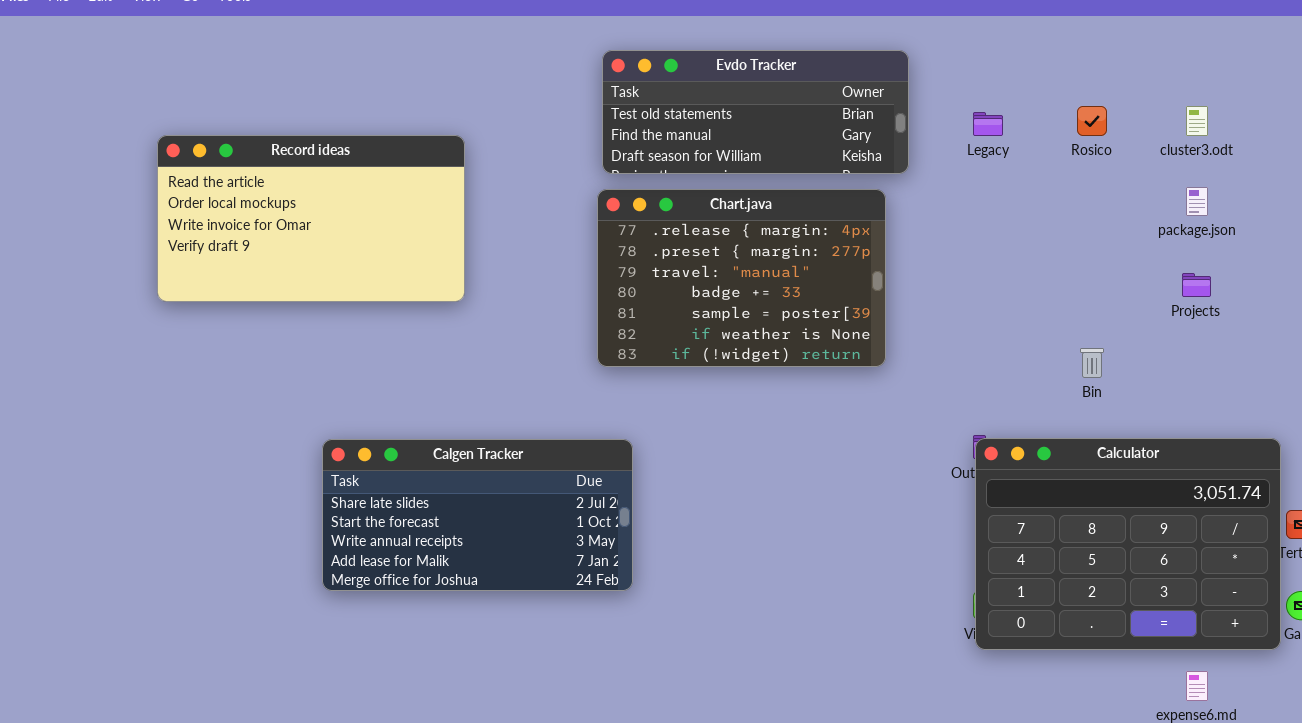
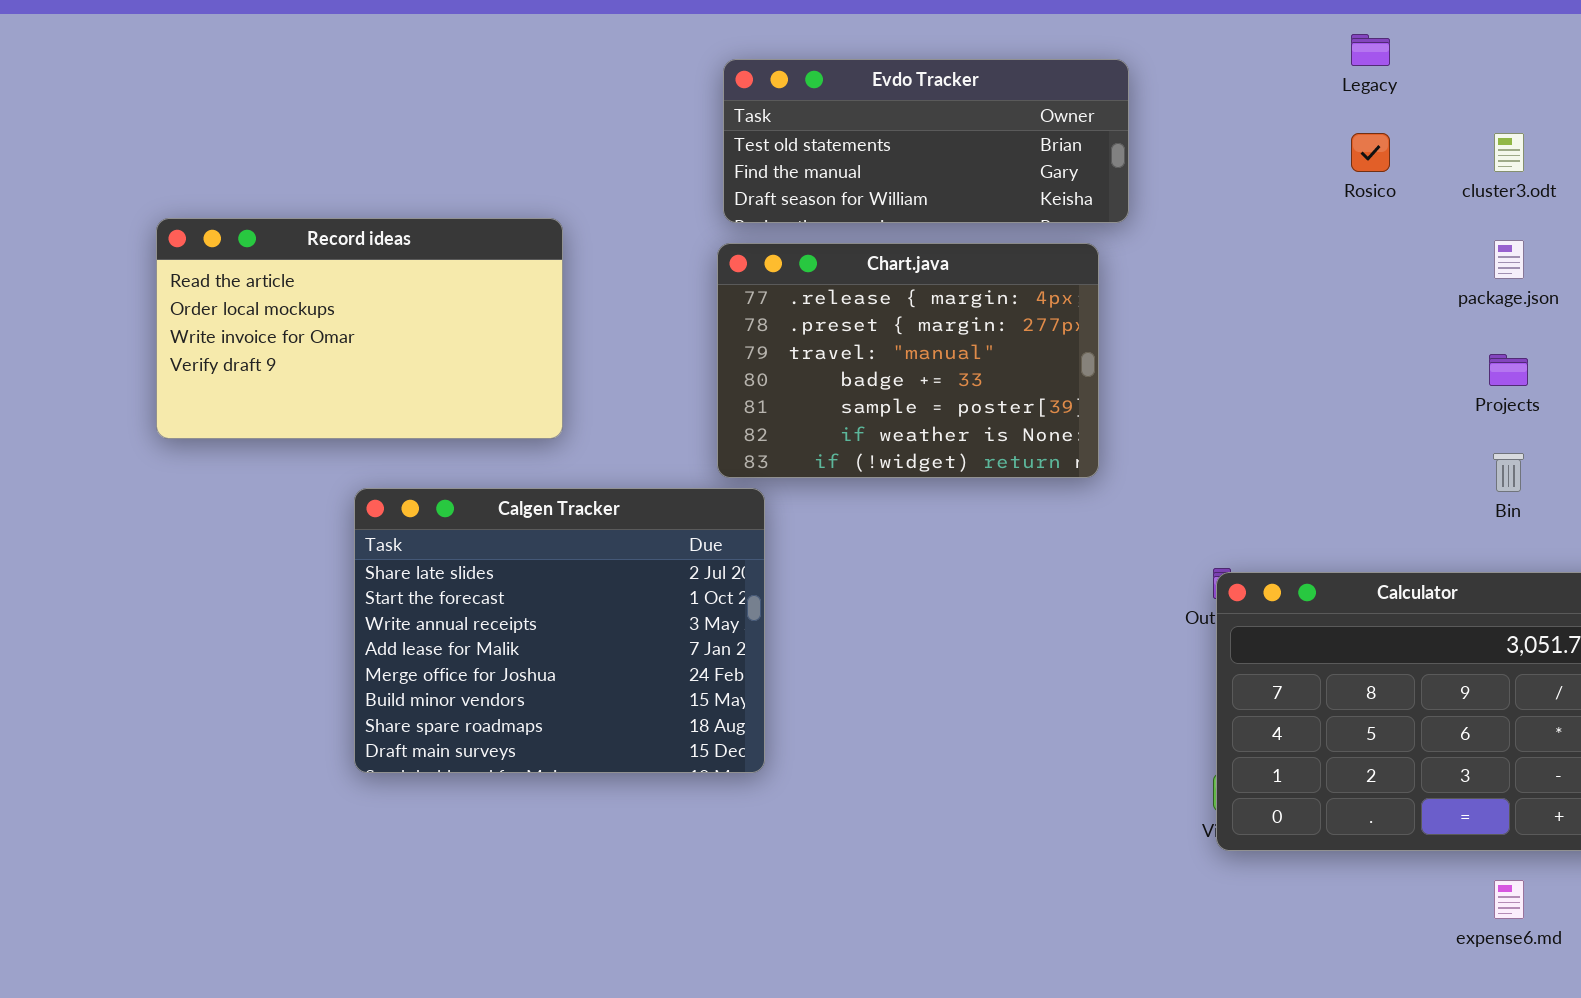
Legacy: [973,112,1003,136] -> [1351,34,1390,66], moved
Record ideas: [157,135,465,302] -> [156,218,563,439], moved
Bin: [1080,348,1104,378] -> [1493,453,1524,492], moved
Calgen Tracker: [322,439,633,591] -> [354,488,765,773], resized

